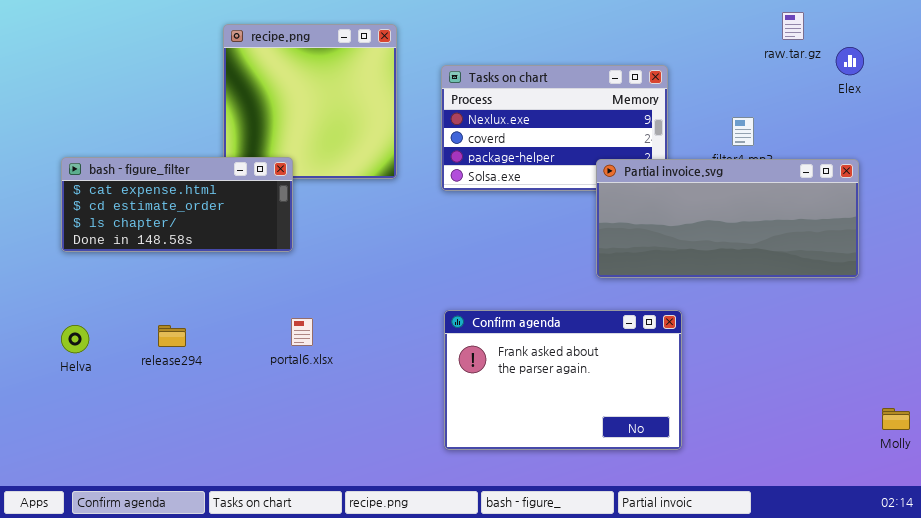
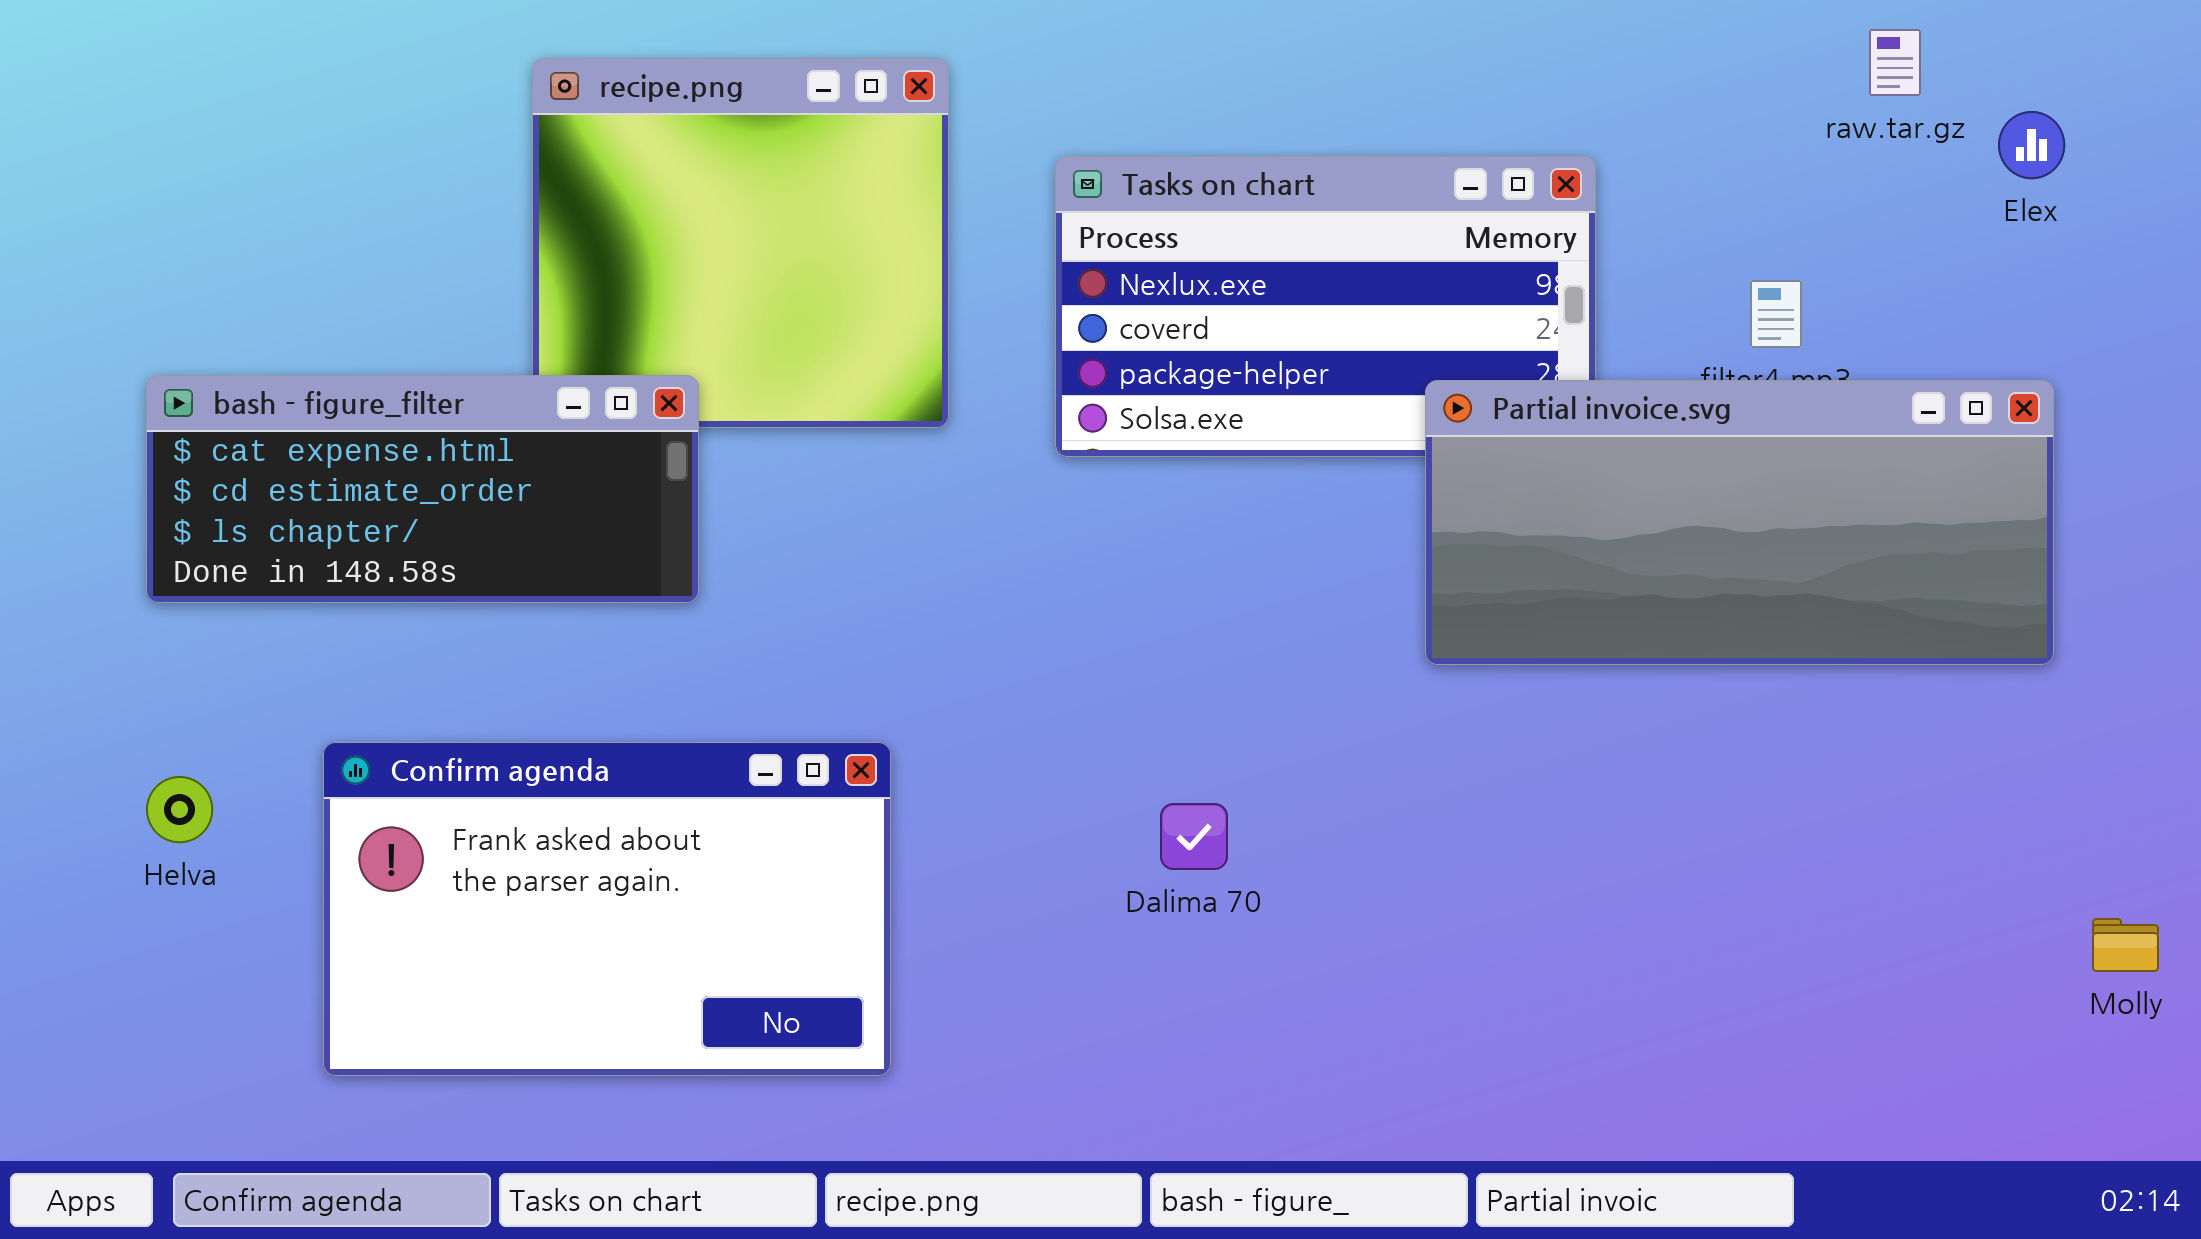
Confirm agenda: [444,310,682,450] -> [323,742,891,1076], moved
Molly: [882,408,910,430] -> [2092,918,2159,972], moved

